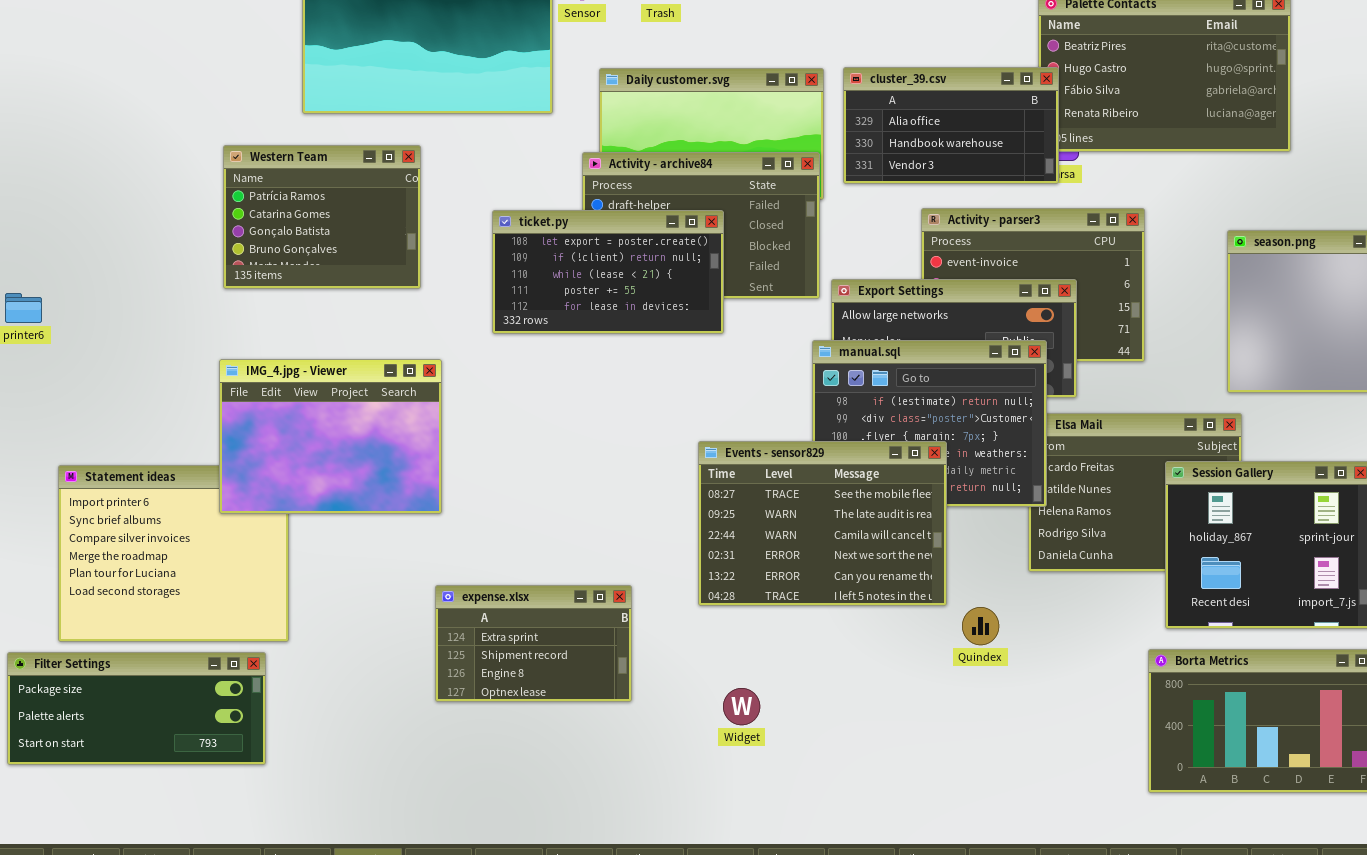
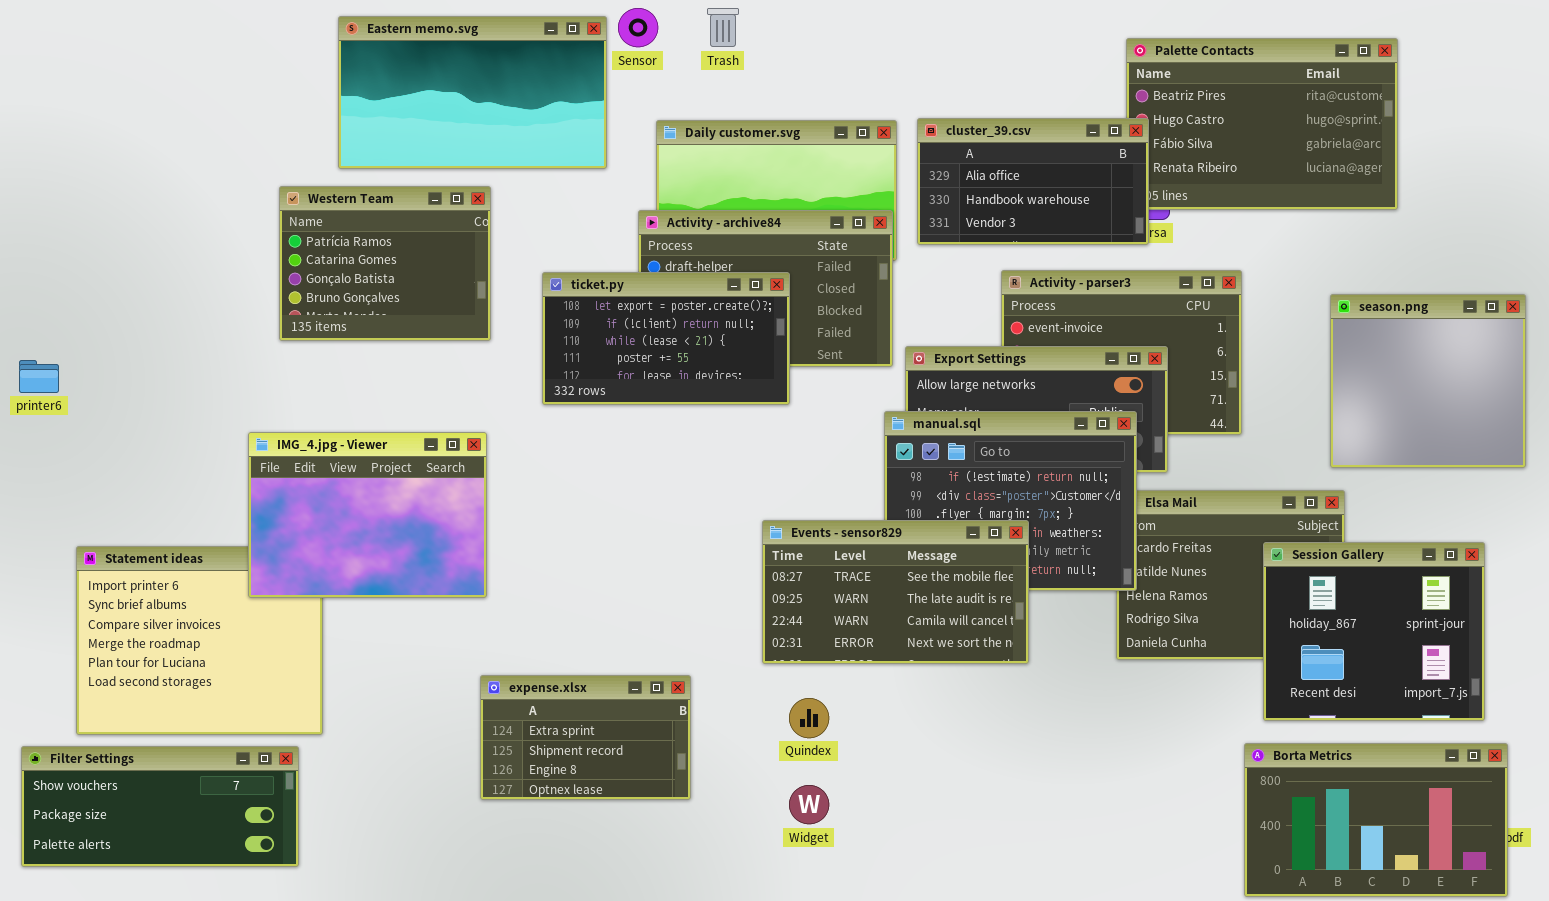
Western Team: [223,145,421,289] -> [279,186,491,341], moved
Events - sensor829: [698,441,947,606] -> [762,520,1029,664], resized
Quindex: [962,607,999,645] -> [789,698,829,738], moved
Filter Settings: [7,652,266,765] -> [21,746,299,867], scrolled up 1 row

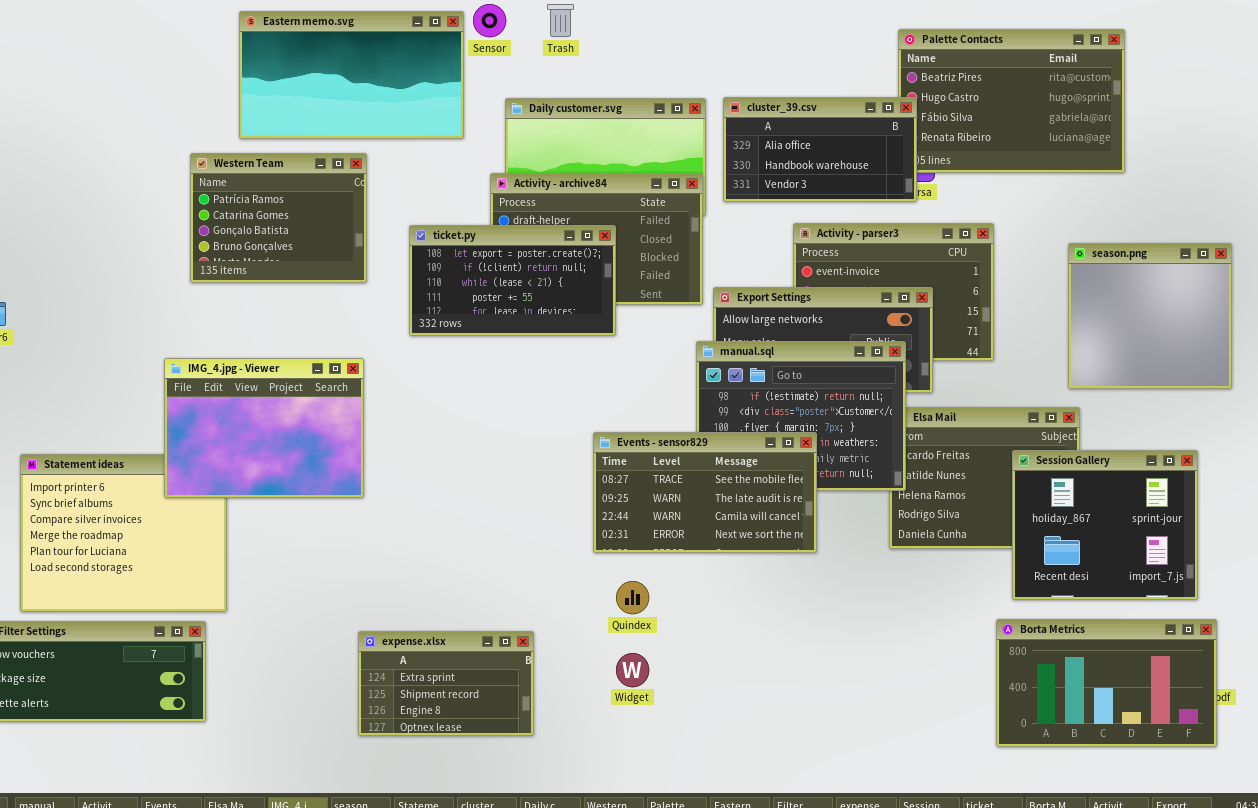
expense.xlsx: [480,675,691,800] -> [358,631,534,736], moved

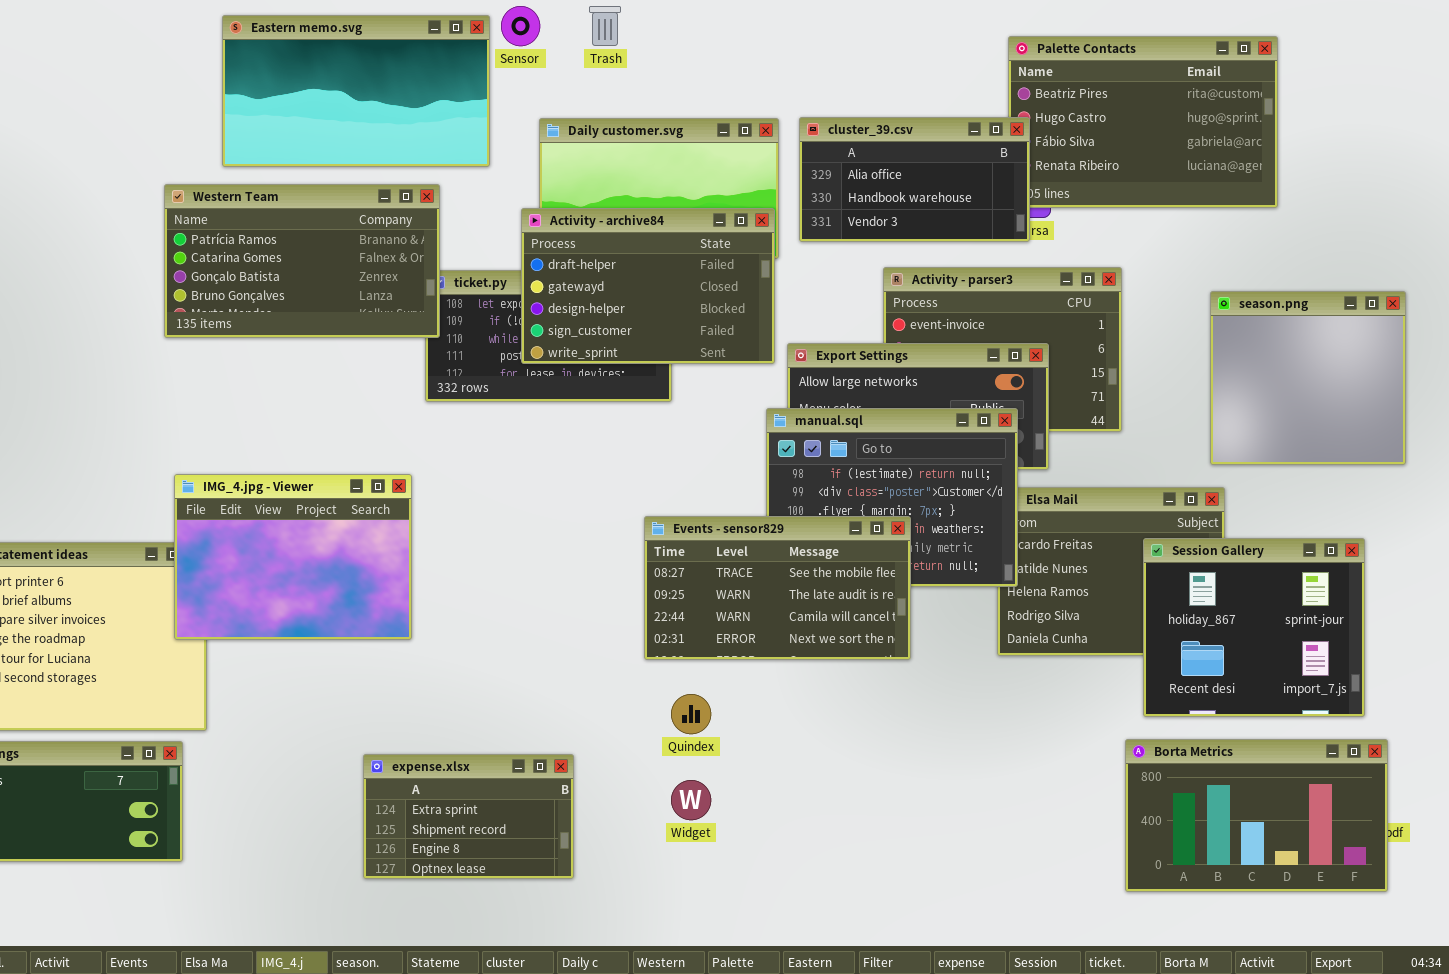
Western Team: [190,153,367,283] -> [164,184,440,338], resized
Activity - archive84: [490,173,703,305] -> [521,208,775,364], raised
IMG_4.jpg - Viewer: [164,358,364,498] -> [174,474,412,640], moved

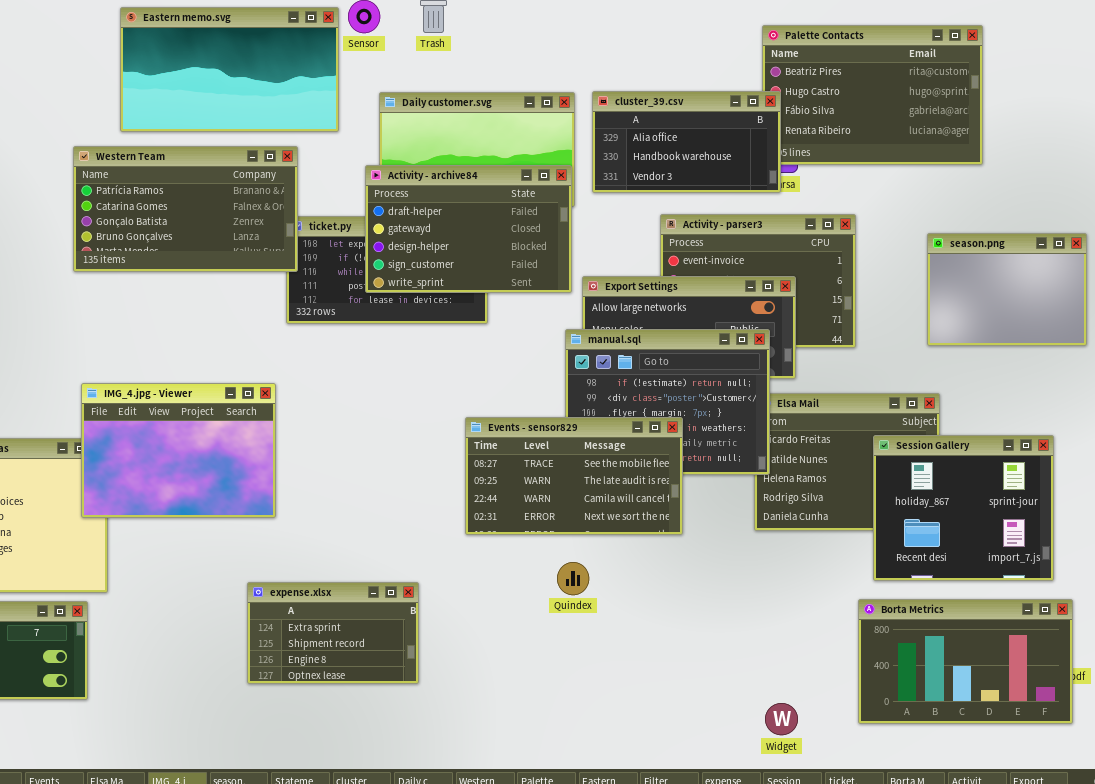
season.png: [1210,291,1406,465] -> [927,233,1087,346], resized
Quindex: [671,694,711,734] -> [557,562,589,595], moved
expense.xlsx: [363,754,574,879] -> [247,582,419,684], moved
Widget: [671,780,711,820] -> [765,703,798,735], moved

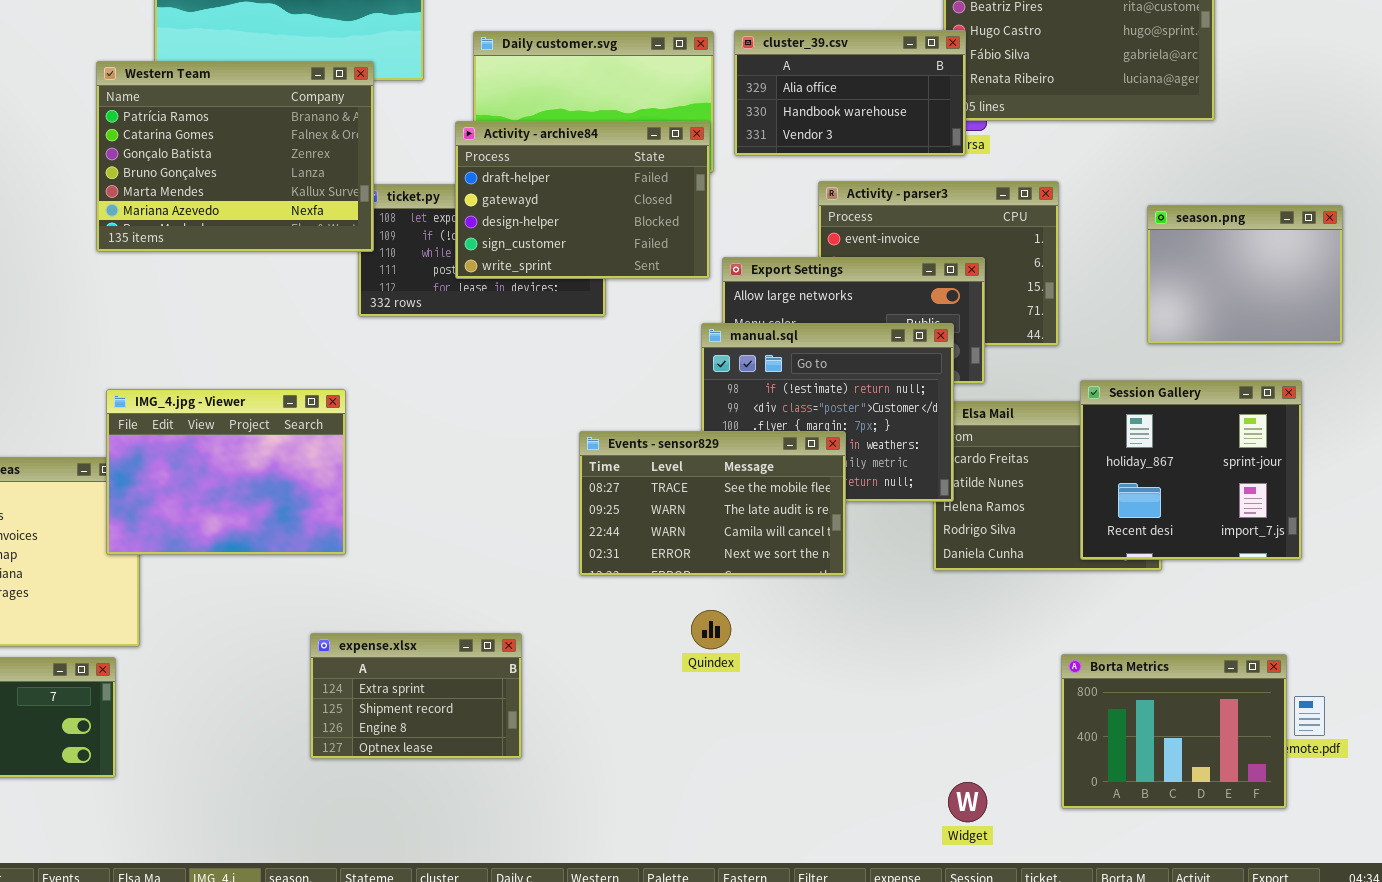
Western Team: [73,146,298,272] -> [96,61,374,252], resized
Session Gallery: [873,435,1054,581] -> [1080,380,1302,560], moved
Borta Metrics: [858,599,1073,724] -> [1061,654,1287,809], resized

